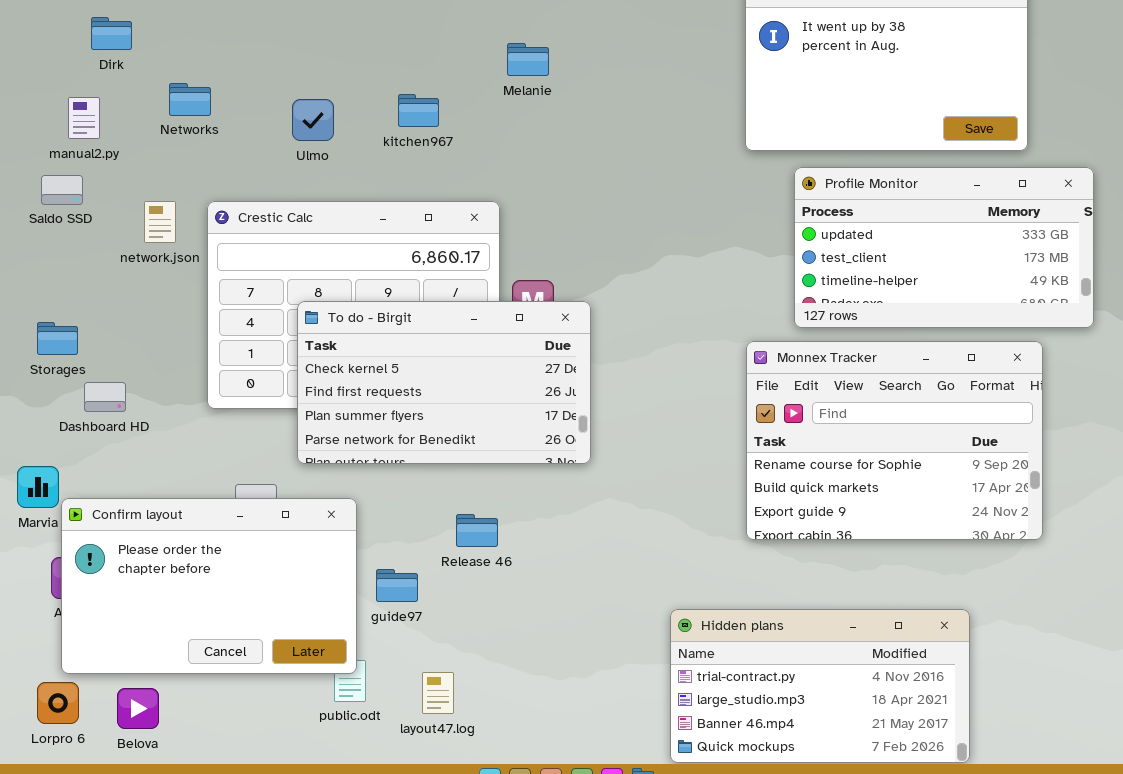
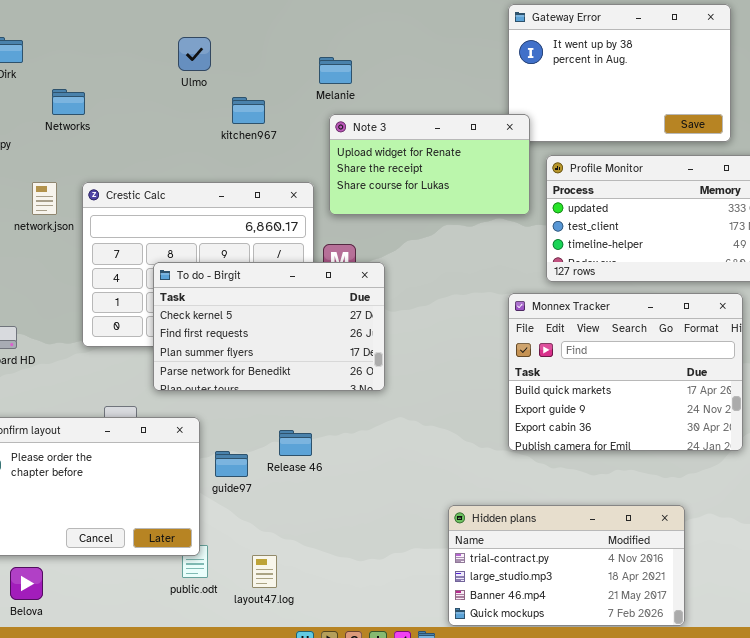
Ulmo: [292,99,334,141] -> [178,37,211,71], moved
Note 3: none -> [329,114,530,215], opened
Monnex Tracker: [746,341,1043,540] -> [508,293,743,451], scrolled down 1 row
guide97: [376,569,418,602] -> [215,451,248,477], moved

